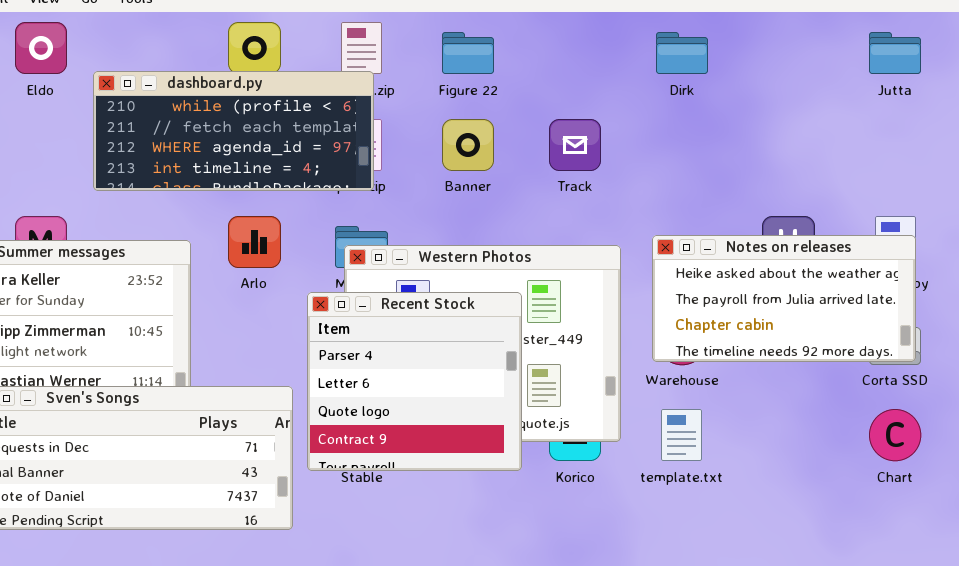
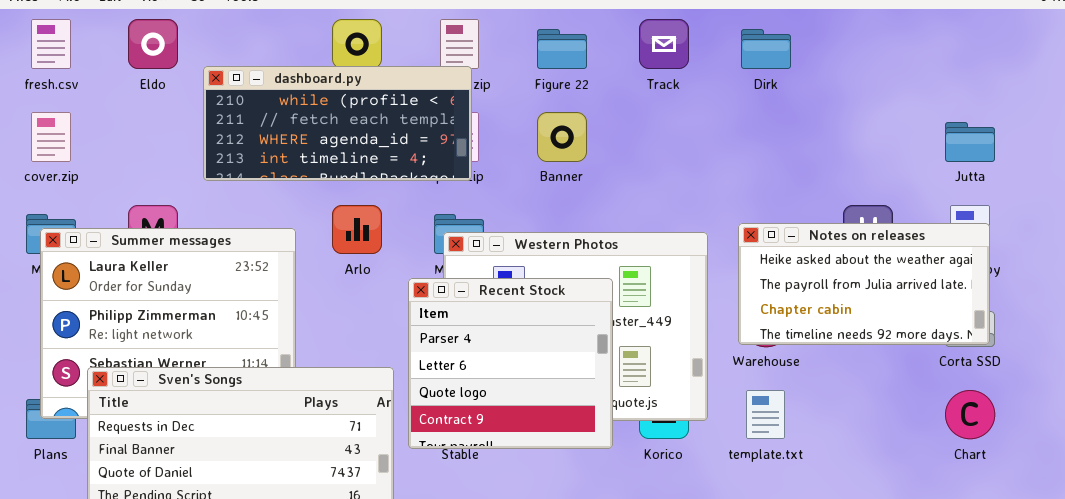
Jutta: [869,32,921,74] -> [945,122,995,162], moved
Track: [549,119,601,171] -> [639,19,689,69], moved

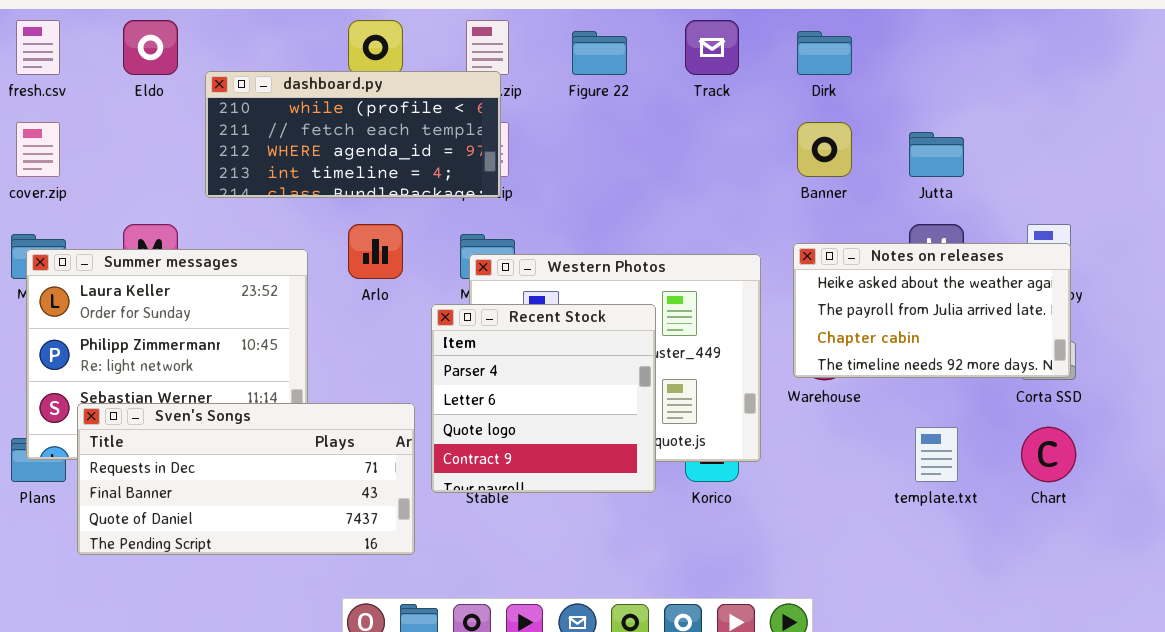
Banner: [537,112,587,162] -> [797,122,852,177], moved
Jutta: [945,122,995,162] -> [909,132,964,177], moved
template.txt: [746,390,785,439] -> [915,427,958,482], moved

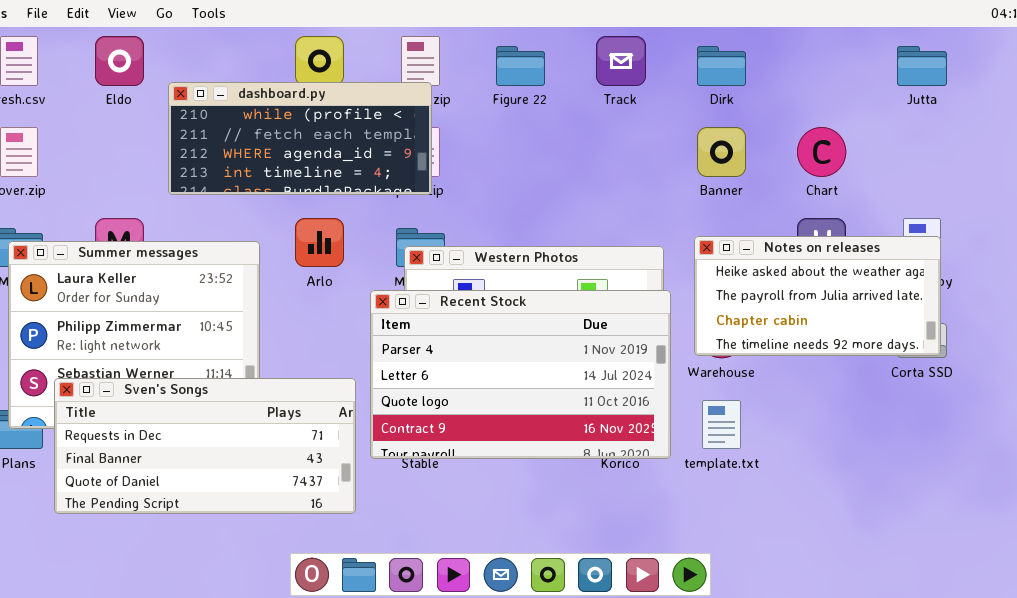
Jutta: [909,132,964,177] -> [897,46,947,86], moved
Recent Stock: [431,304,656,493] -> [370,290,671,459], resized
template.txt: [915,427,958,482] -> [702,400,741,449], moved
Chart: [1021,427,1076,482] -> [797,127,846,177], moved

